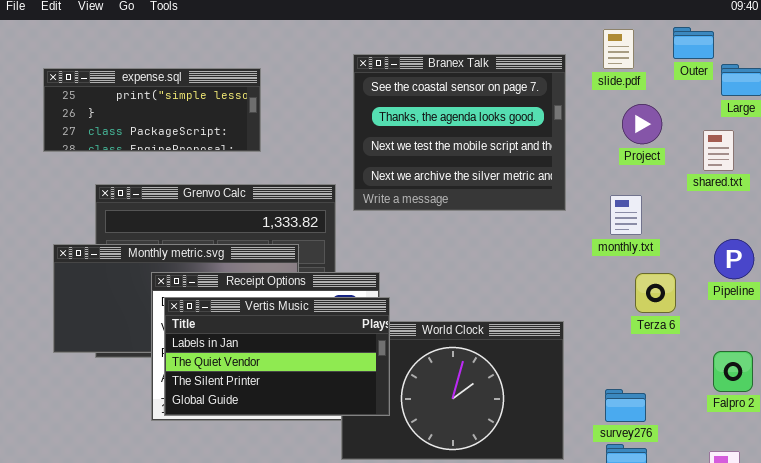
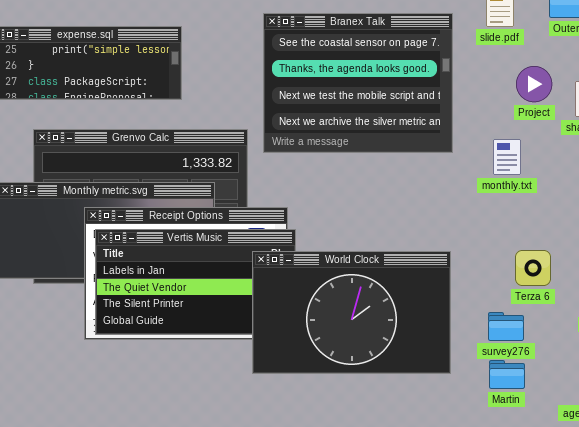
Project: [622,104,662,144] -> [516,66,552,102], moved
Terza 6: [635,273,676,313] -> [515,250,551,286], moved
World Clock: [341,321,564,460] -> [252,251,451,374], raised

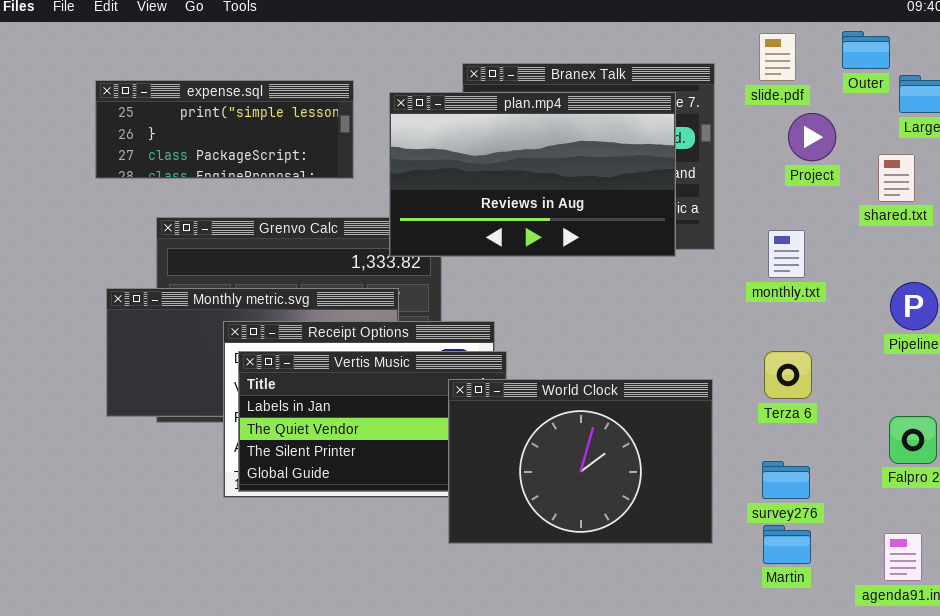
plan.mp4: none -> [389,92,676,257], opened
Project: [516,66,552,102] -> [788,113,836,161], moved
Terza 6: [515,250,551,286] -> [764,351,812,399], moved

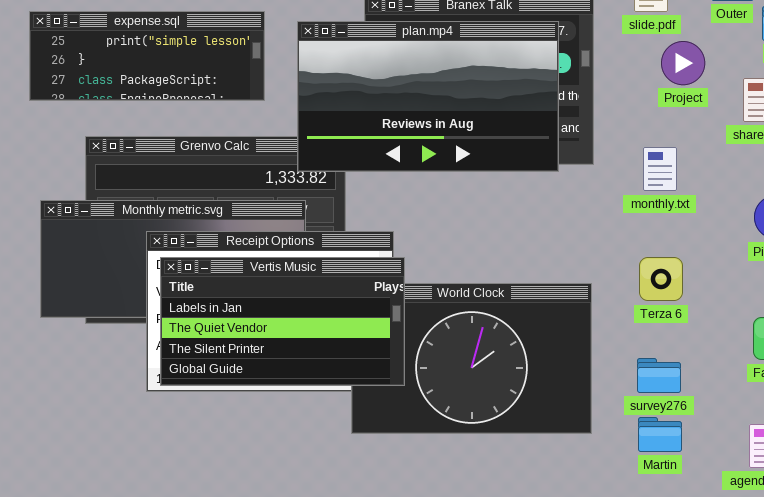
Vertis Music: [238,351,507,492] -> [160,257,405,386], raised

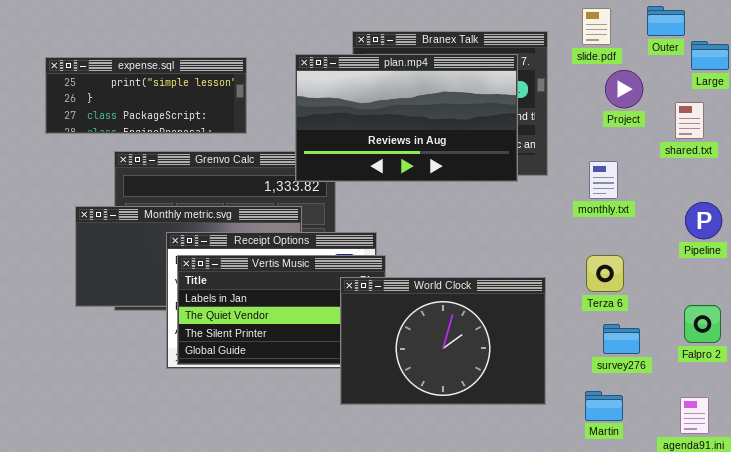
expense.sql: [29,11,265,101] -> [45,57,247,134], moved
World Clock: [351,283,592,434] -> [340,277,546,405], raised
survey276: [637,358,681,393] -> [603,324,640,354], moved

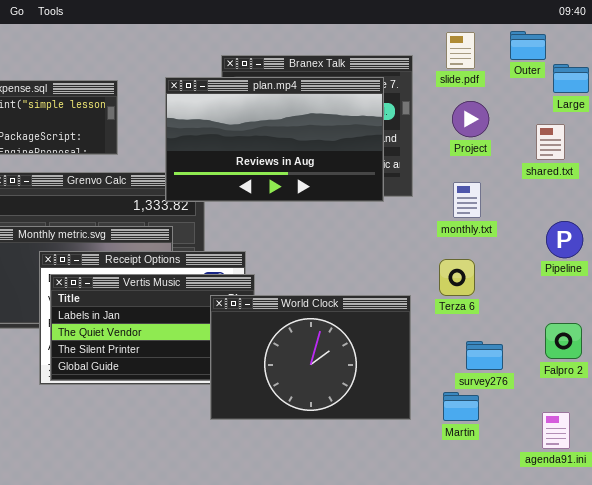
Project: [605,70,643,108] -> [452,101,489,137], moved
Terza 6: [586,255,624,292] -> [439,259,475,296], moved
Martin: [585,391,623,421] -> [443,392,479,421], moved

